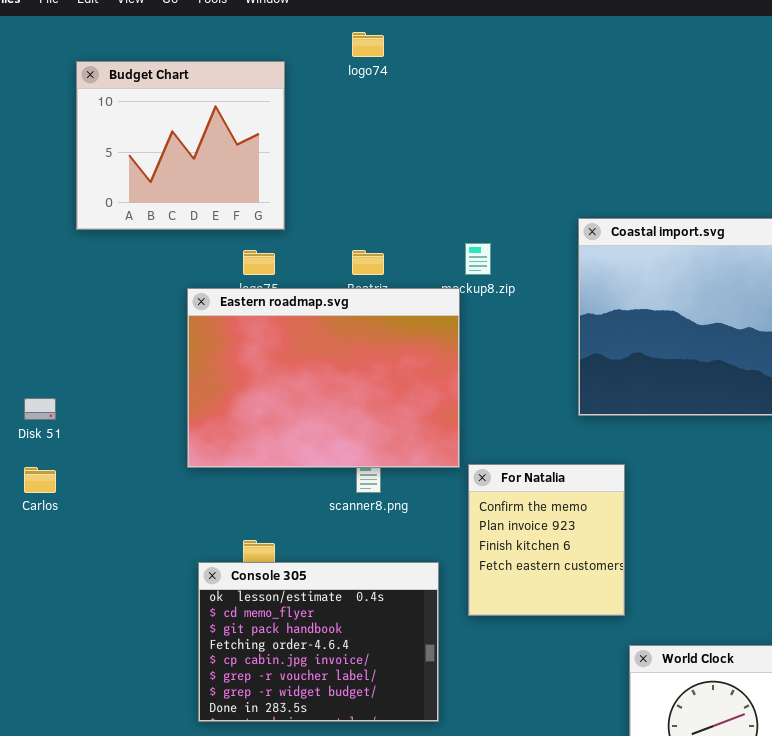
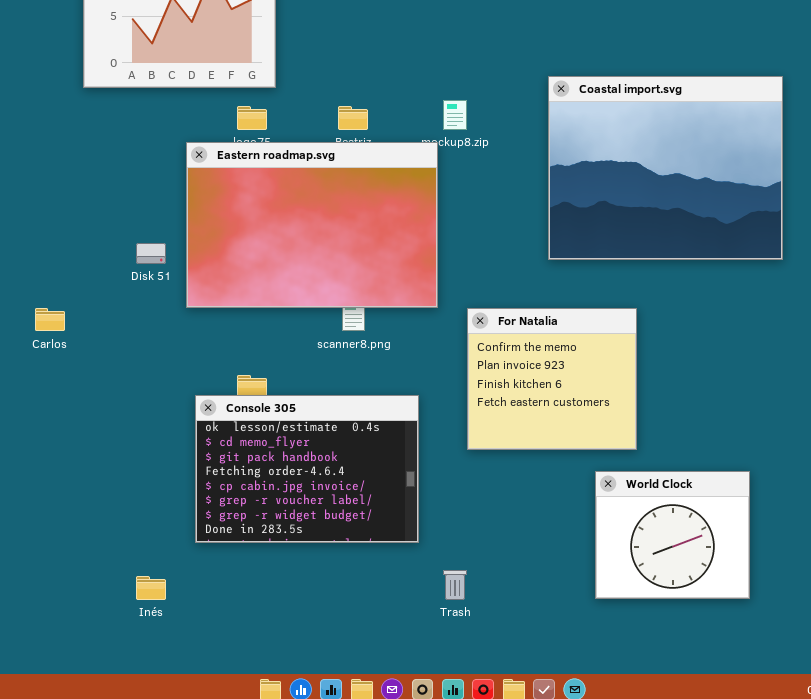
Disk 51: [24,398,56,420] -> [136,243,166,264], moved
For Natalia: [468,464,625,616] -> [467,308,637,450], moved, resized

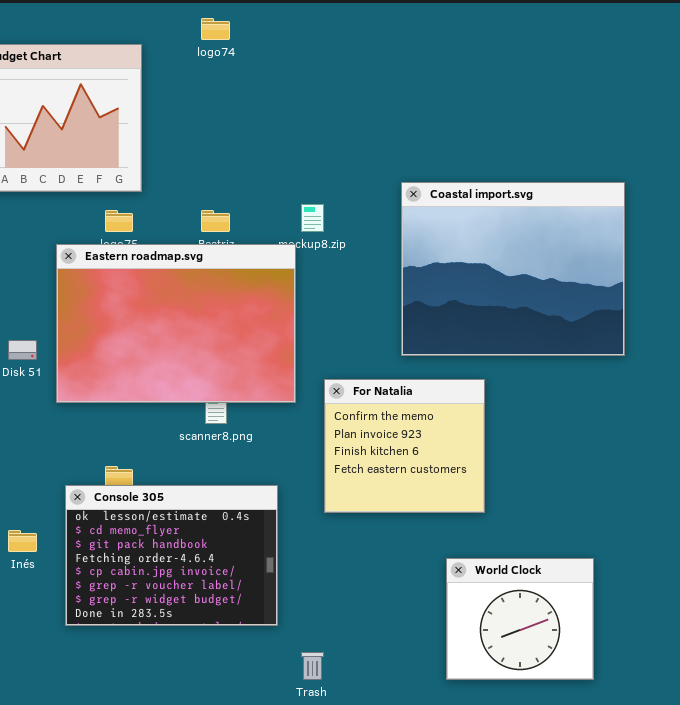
For Natalia: [467,308,637,450] -> [324,379,485,513], moved
Inés: [136,576,166,600] -> [8,530,37,552], moved

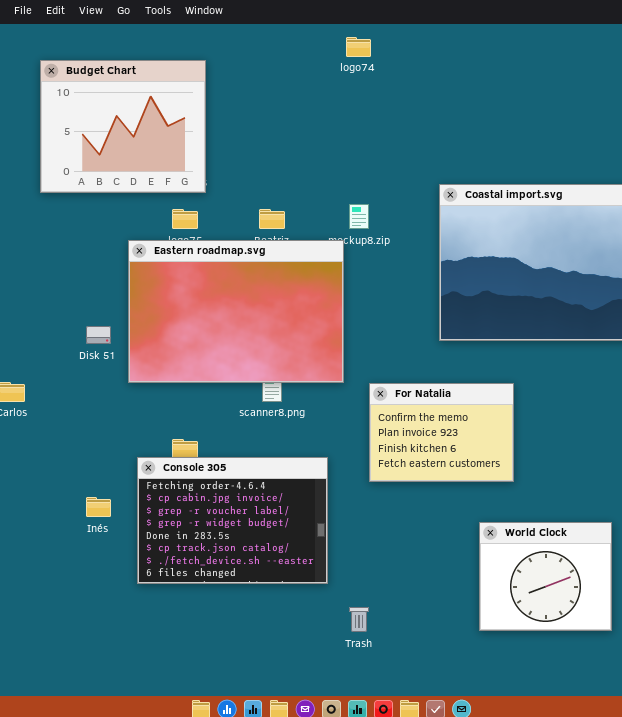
logo74: [201,18,230,40] -> [346,37,371,57], moved
For Natalia: [324,379,485,513] -> [369,383,514,482], resized
Console 305: [65,485,278,626] -> [137,457,328,584], scrolled down 3 rows

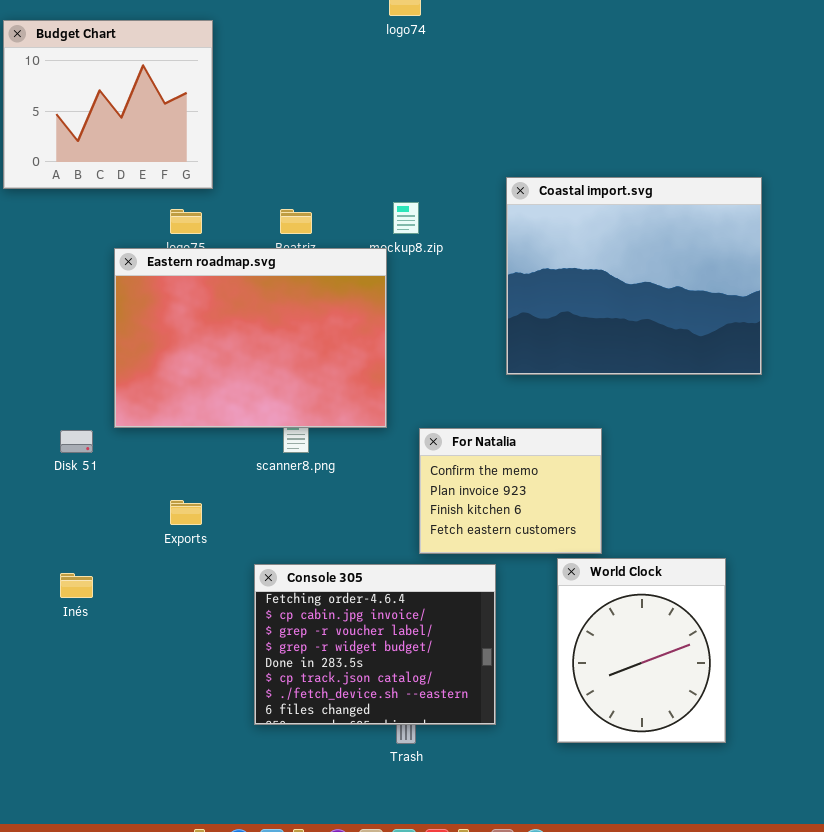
Disk 51: [86,326,111,344] -> [60,430,93,453], moved
Console 305: [137,457,328,584] -> [254,564,496,725], moved
World Clock: [479,522,612,631] -> [557,558,726,743], resized

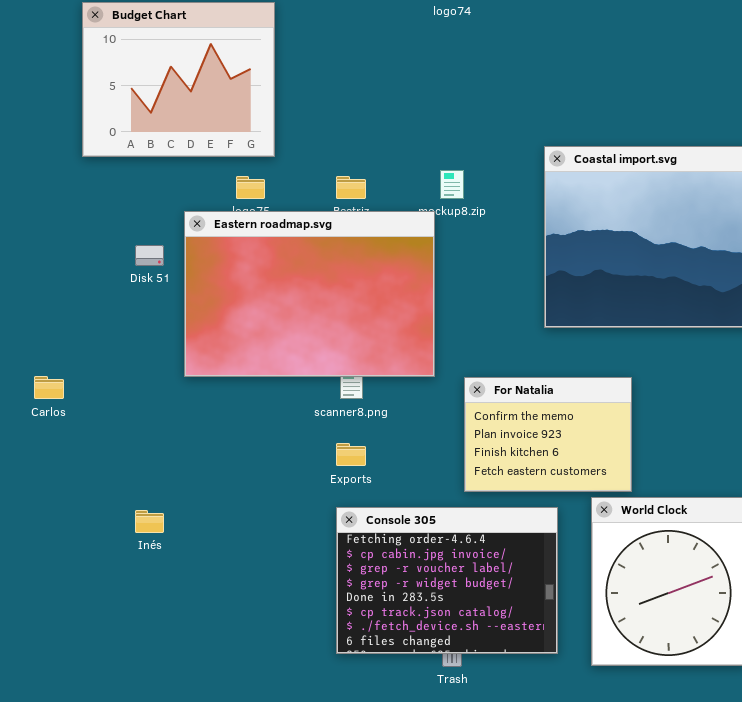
Disk 51: [60,430,93,453] -> [135,245,164,266], moved
Exports: [170,500,202,525] -> [336,443,366,466], moved
Console 305: [254,564,496,725] -> [336,507,558,654], moved

